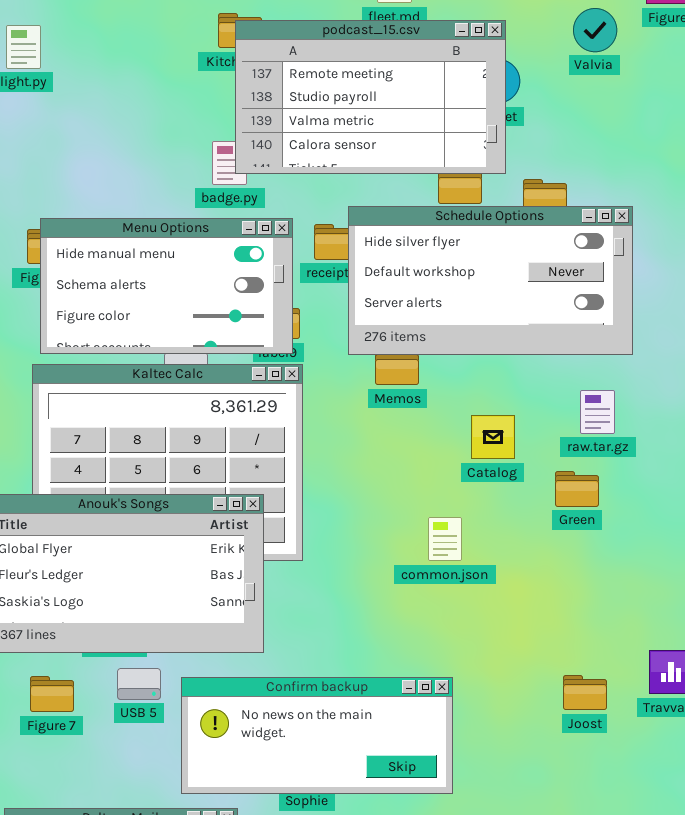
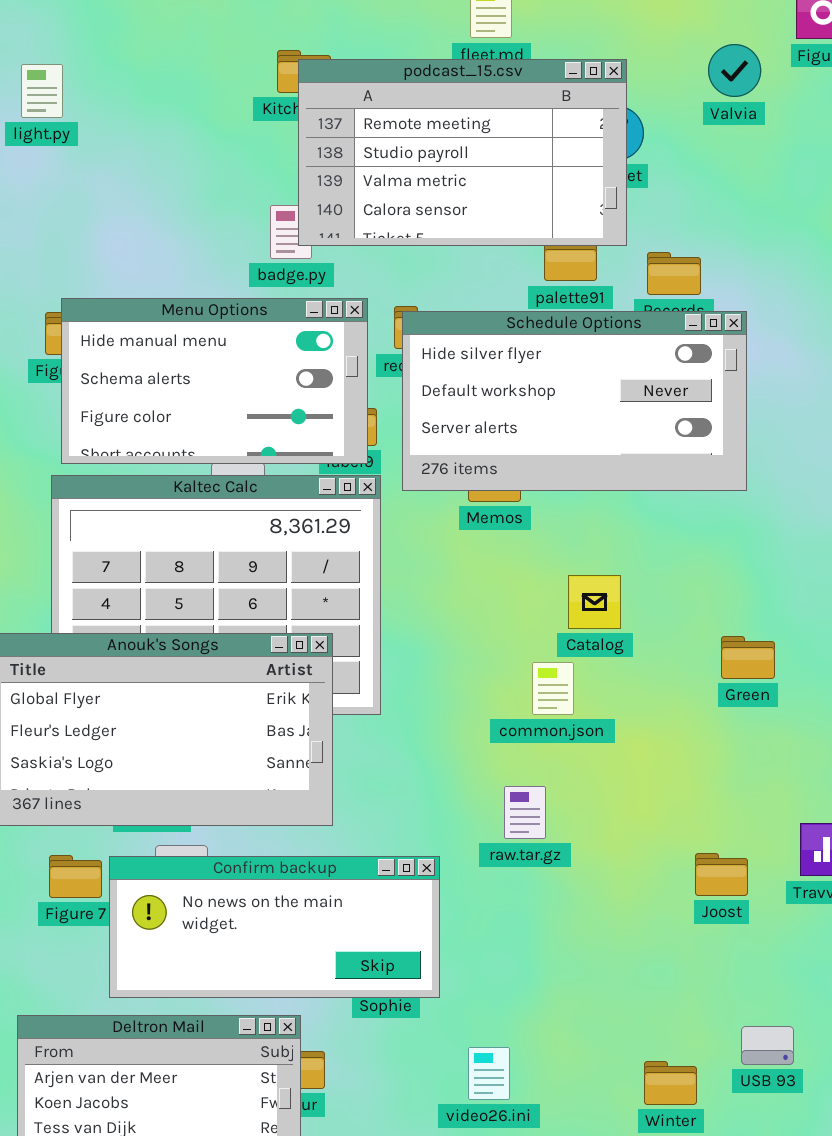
Schedule Options: [348,206,633,355] -> [402,311,747,491], moved
raw.tar.gz: [580,390,615,434] -> [504,786,546,839], moved
Catalog: [471,415,515,459] -> [568,575,621,629], moved
Green: [555,471,599,507] -> [721,636,775,679], moved
Confirm backup: [181,677,453,794] -> [109,856,440,998], moved

